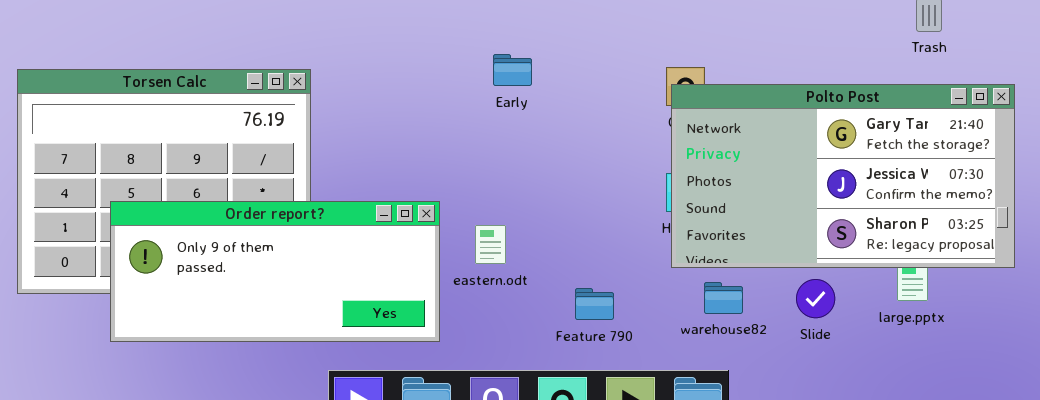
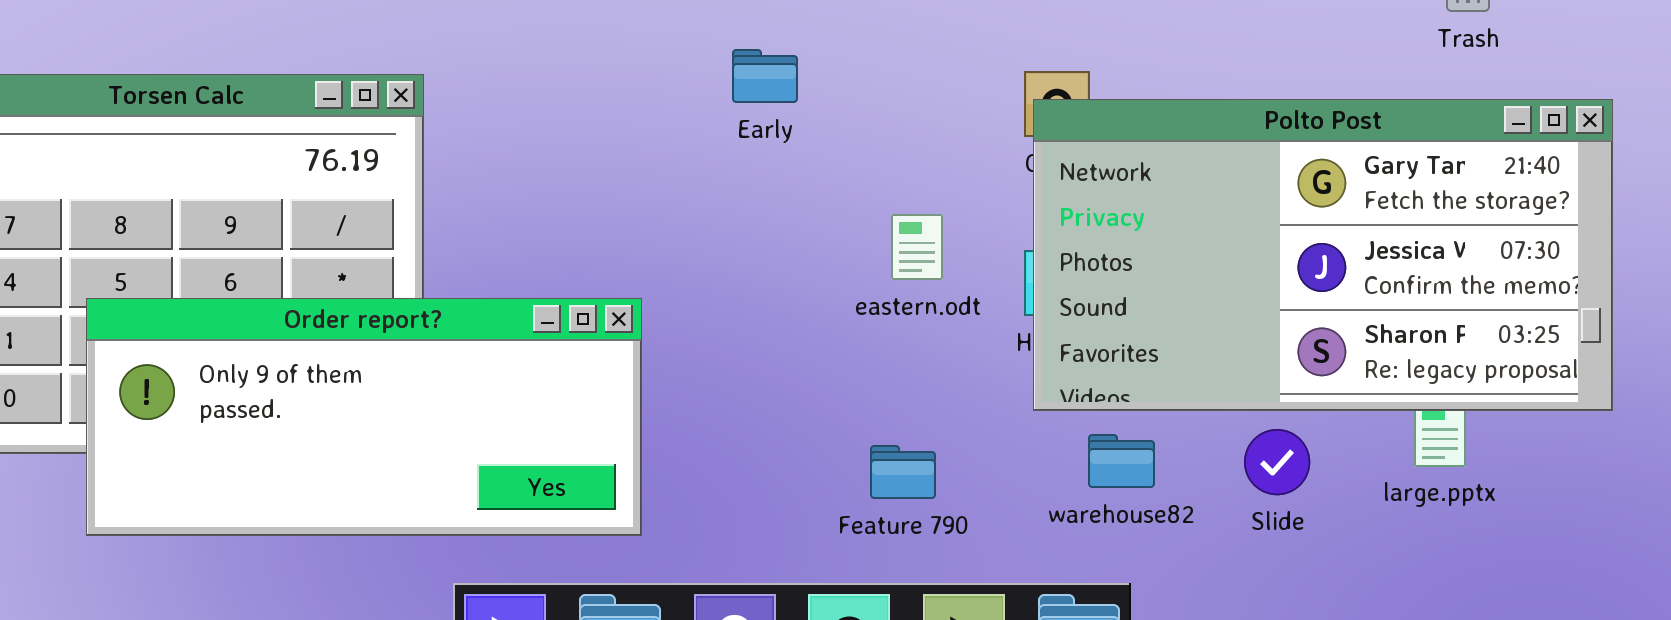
eastern.odt: [475,225,506,264] -> [891,214,943,280], moved

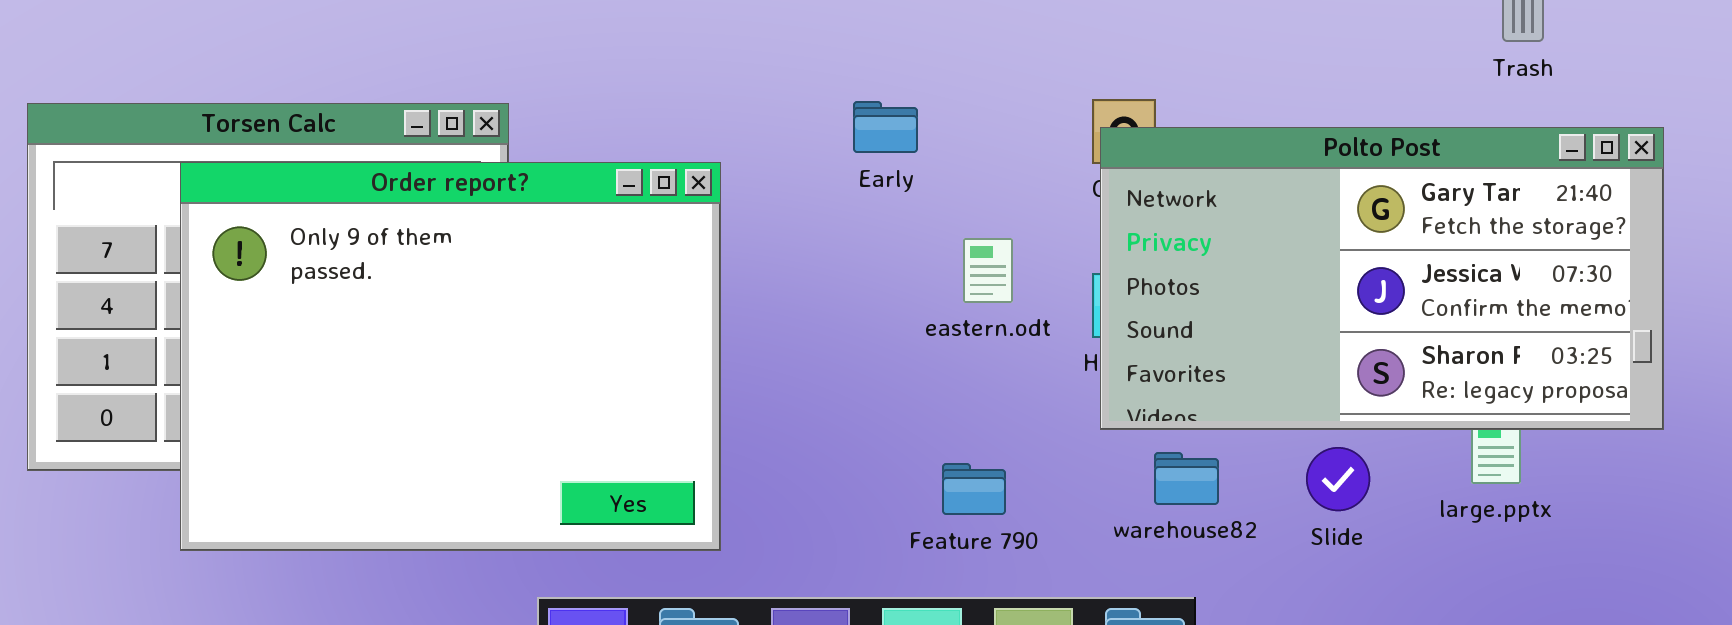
Early: [732,49,798,103] -> [853,101,918,153], moved
Order report?: [86,298,642,536] -> [180,162,721,551], resized

